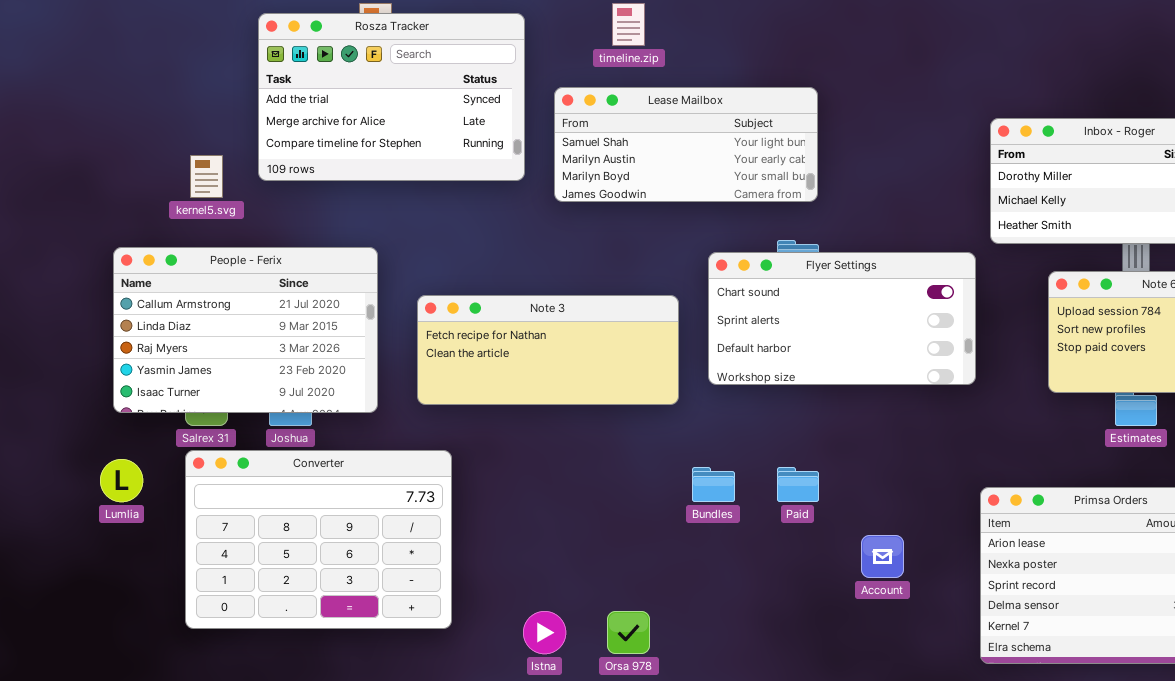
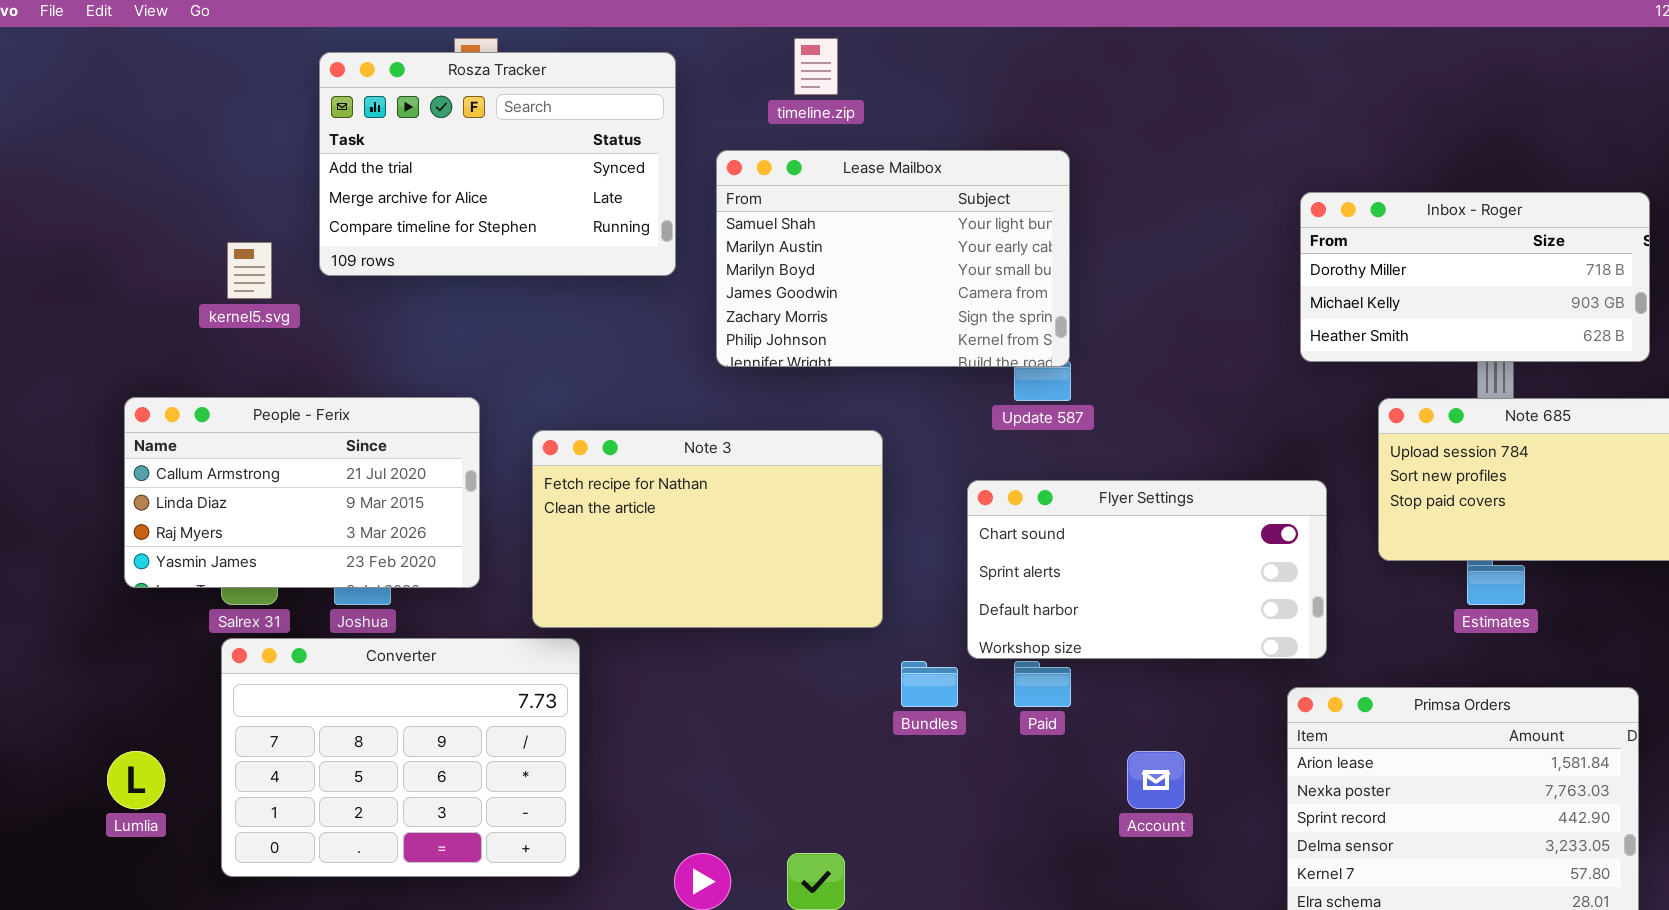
Lease Mailbox: [554,87,818,202] -> [716,150,1070,367], resized
People - Ferix: [113,247,378,413] -> [124,397,480,588], resized
Flyer Settings: [708,252,976,385] -> [967,480,1327,659], moved
Note 3: [417,295,679,405] -> [532,430,883,628], resized
Lumlia: [100,459,143,502] -> [107,751,165,809], moved

